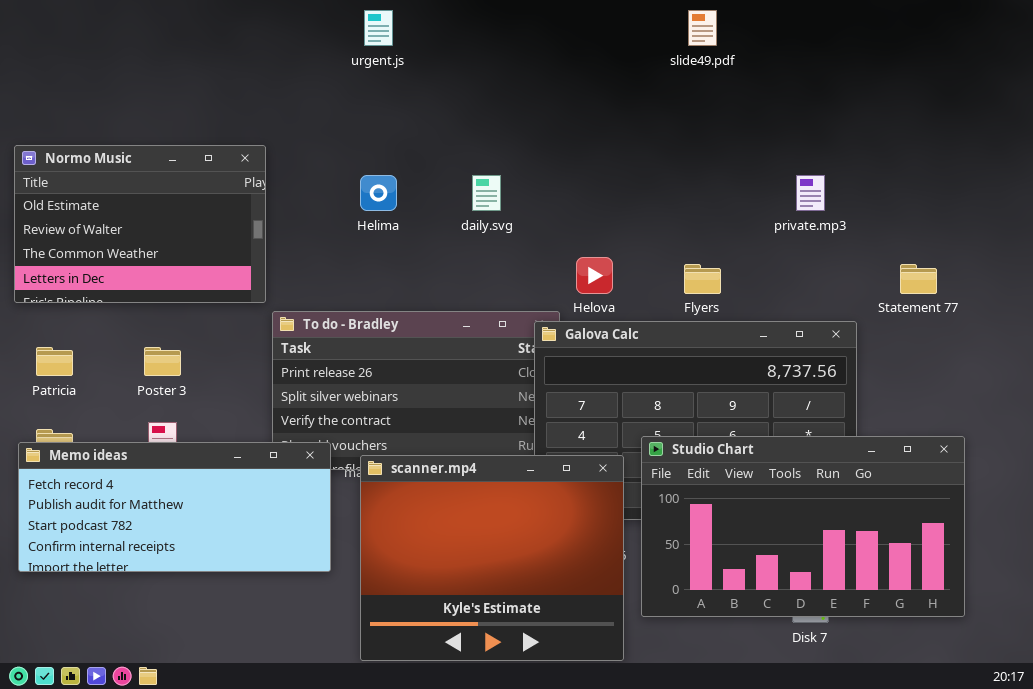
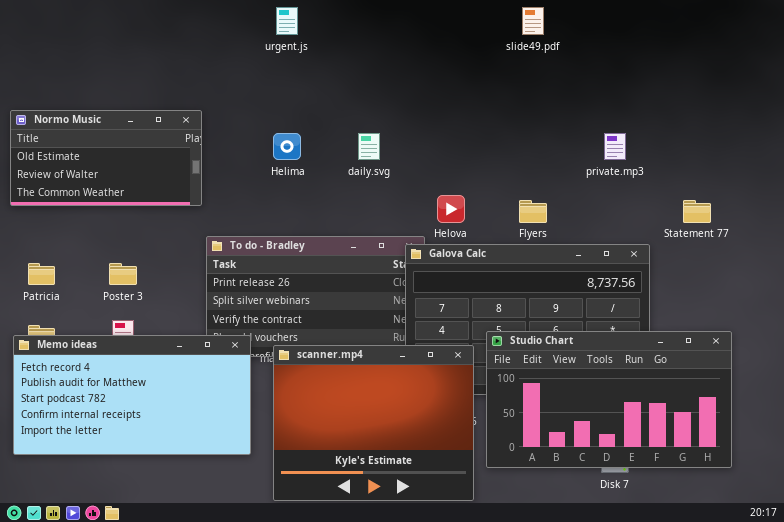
Normo Music: [14,145,266,303] -> [10,110,202,206], resized
Memo ideas: [18,442,331,572] -> [13,335,251,455], resized

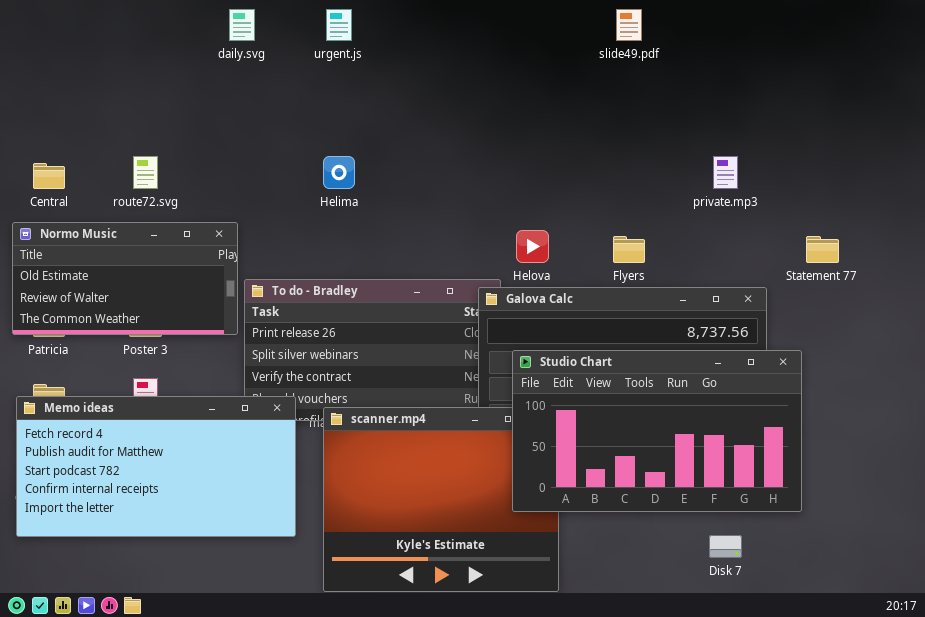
Normo Music: [10,110,202,206] -> [12,222,238,335], moved
daily.svg: [358,133,380,160] -> [229,9,255,41], moved
Studio Chart: [486,331,732,468] -> [512,350,802,512], moved

